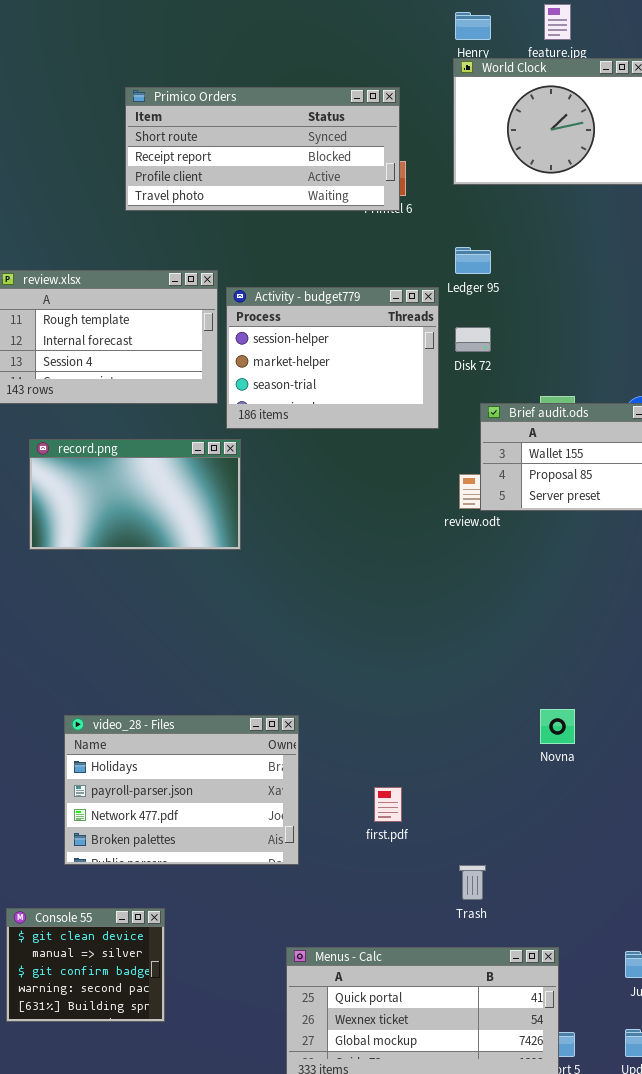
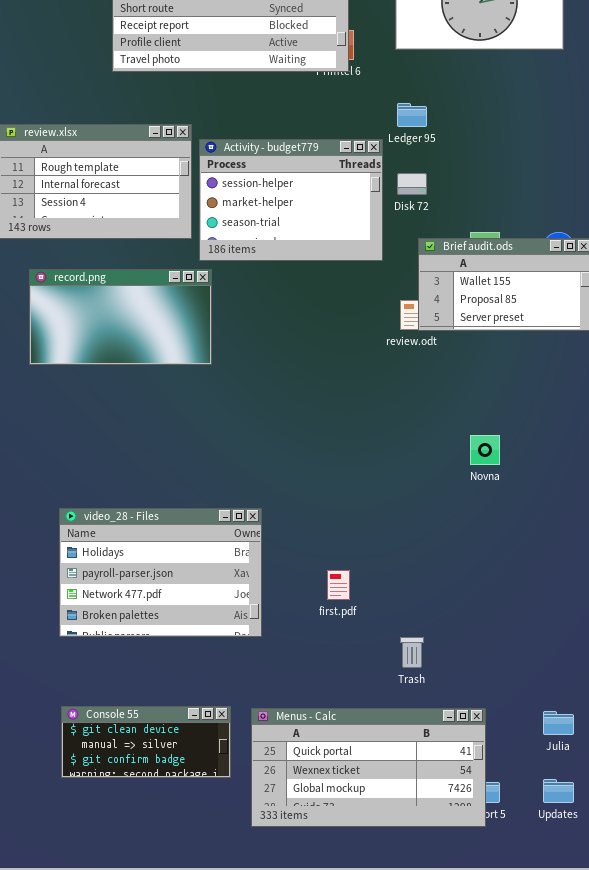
Novna: [540,709,575,744] -> [470,435,500,465], moved
Console 55: [6,908,165,1022] -> [61,706,231,778], moved, resized

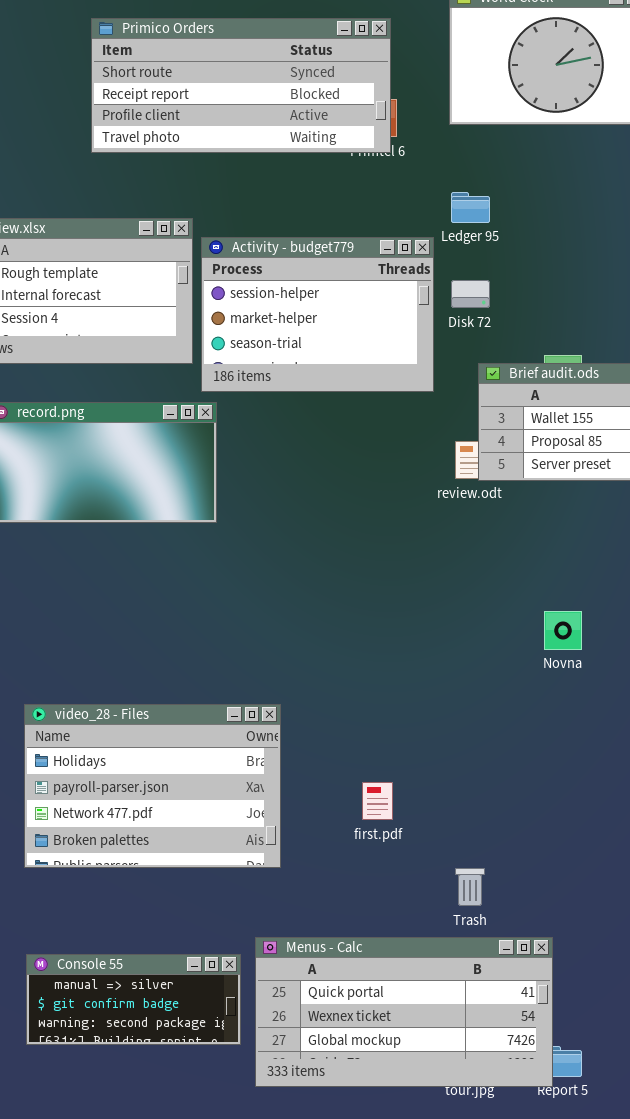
Console 55: [61,706,231,778] -> [26,954,241,1045], scrolled down 1 row
Menus - Calc: [251,708,486,827] -> [255,937,553,1087], moved

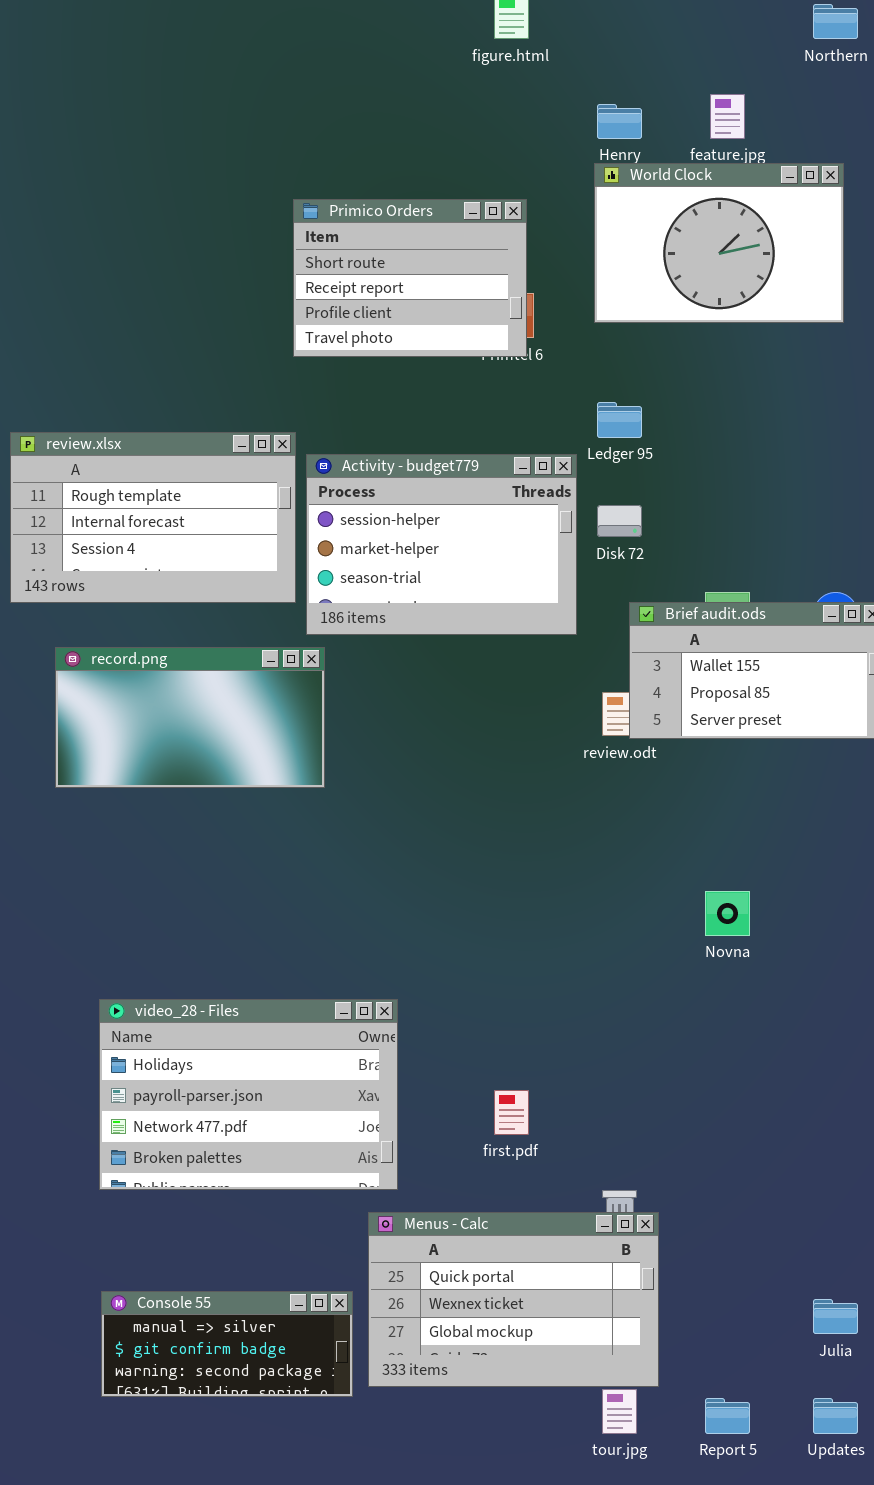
Primico Orders: [91,18,391,153] -> [293,199,527,357], resized
Menus - Calc: [255,937,553,1087] -> [368,1212,659,1387], moved, resized

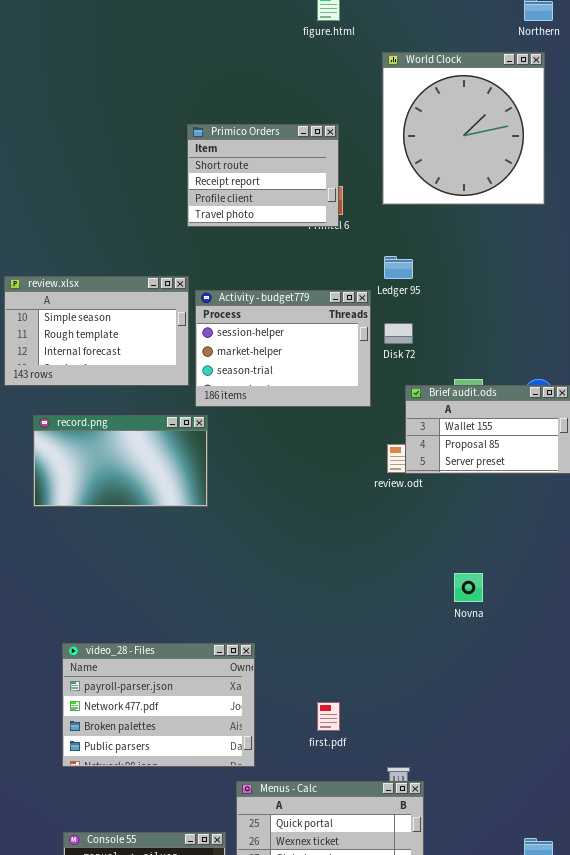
World Clock: [594,163,844,323] -> [382,52,545,205], resized
review.xlsx: [10,432,296,603] -> [4,276,189,386], scrolled up 1 row
video_28 - Files: [99,999,398,1190] -> [62,643,255,767], scrolled down 1 row

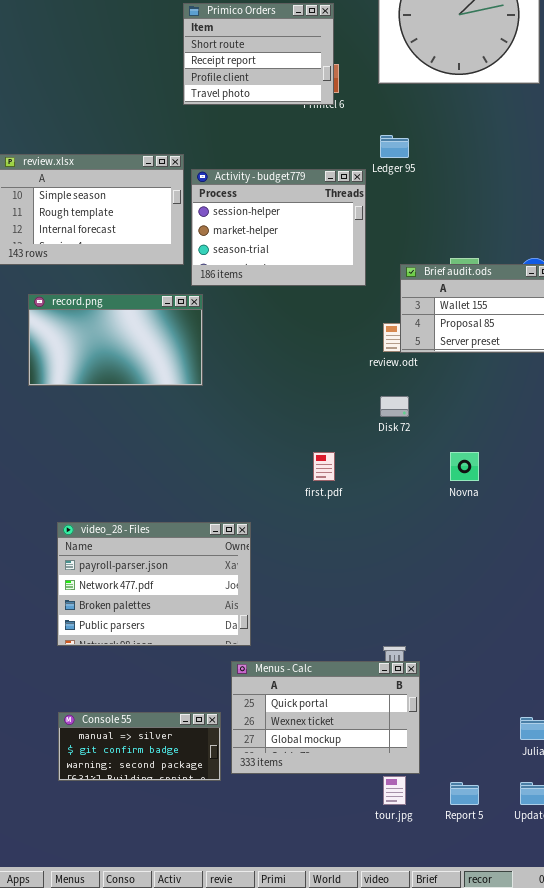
Disk 72: [384,323,413,344] -> [380,396,409,417], moved
first.pdf: [317,702,340,731] -> [313,452,335,481], moved

